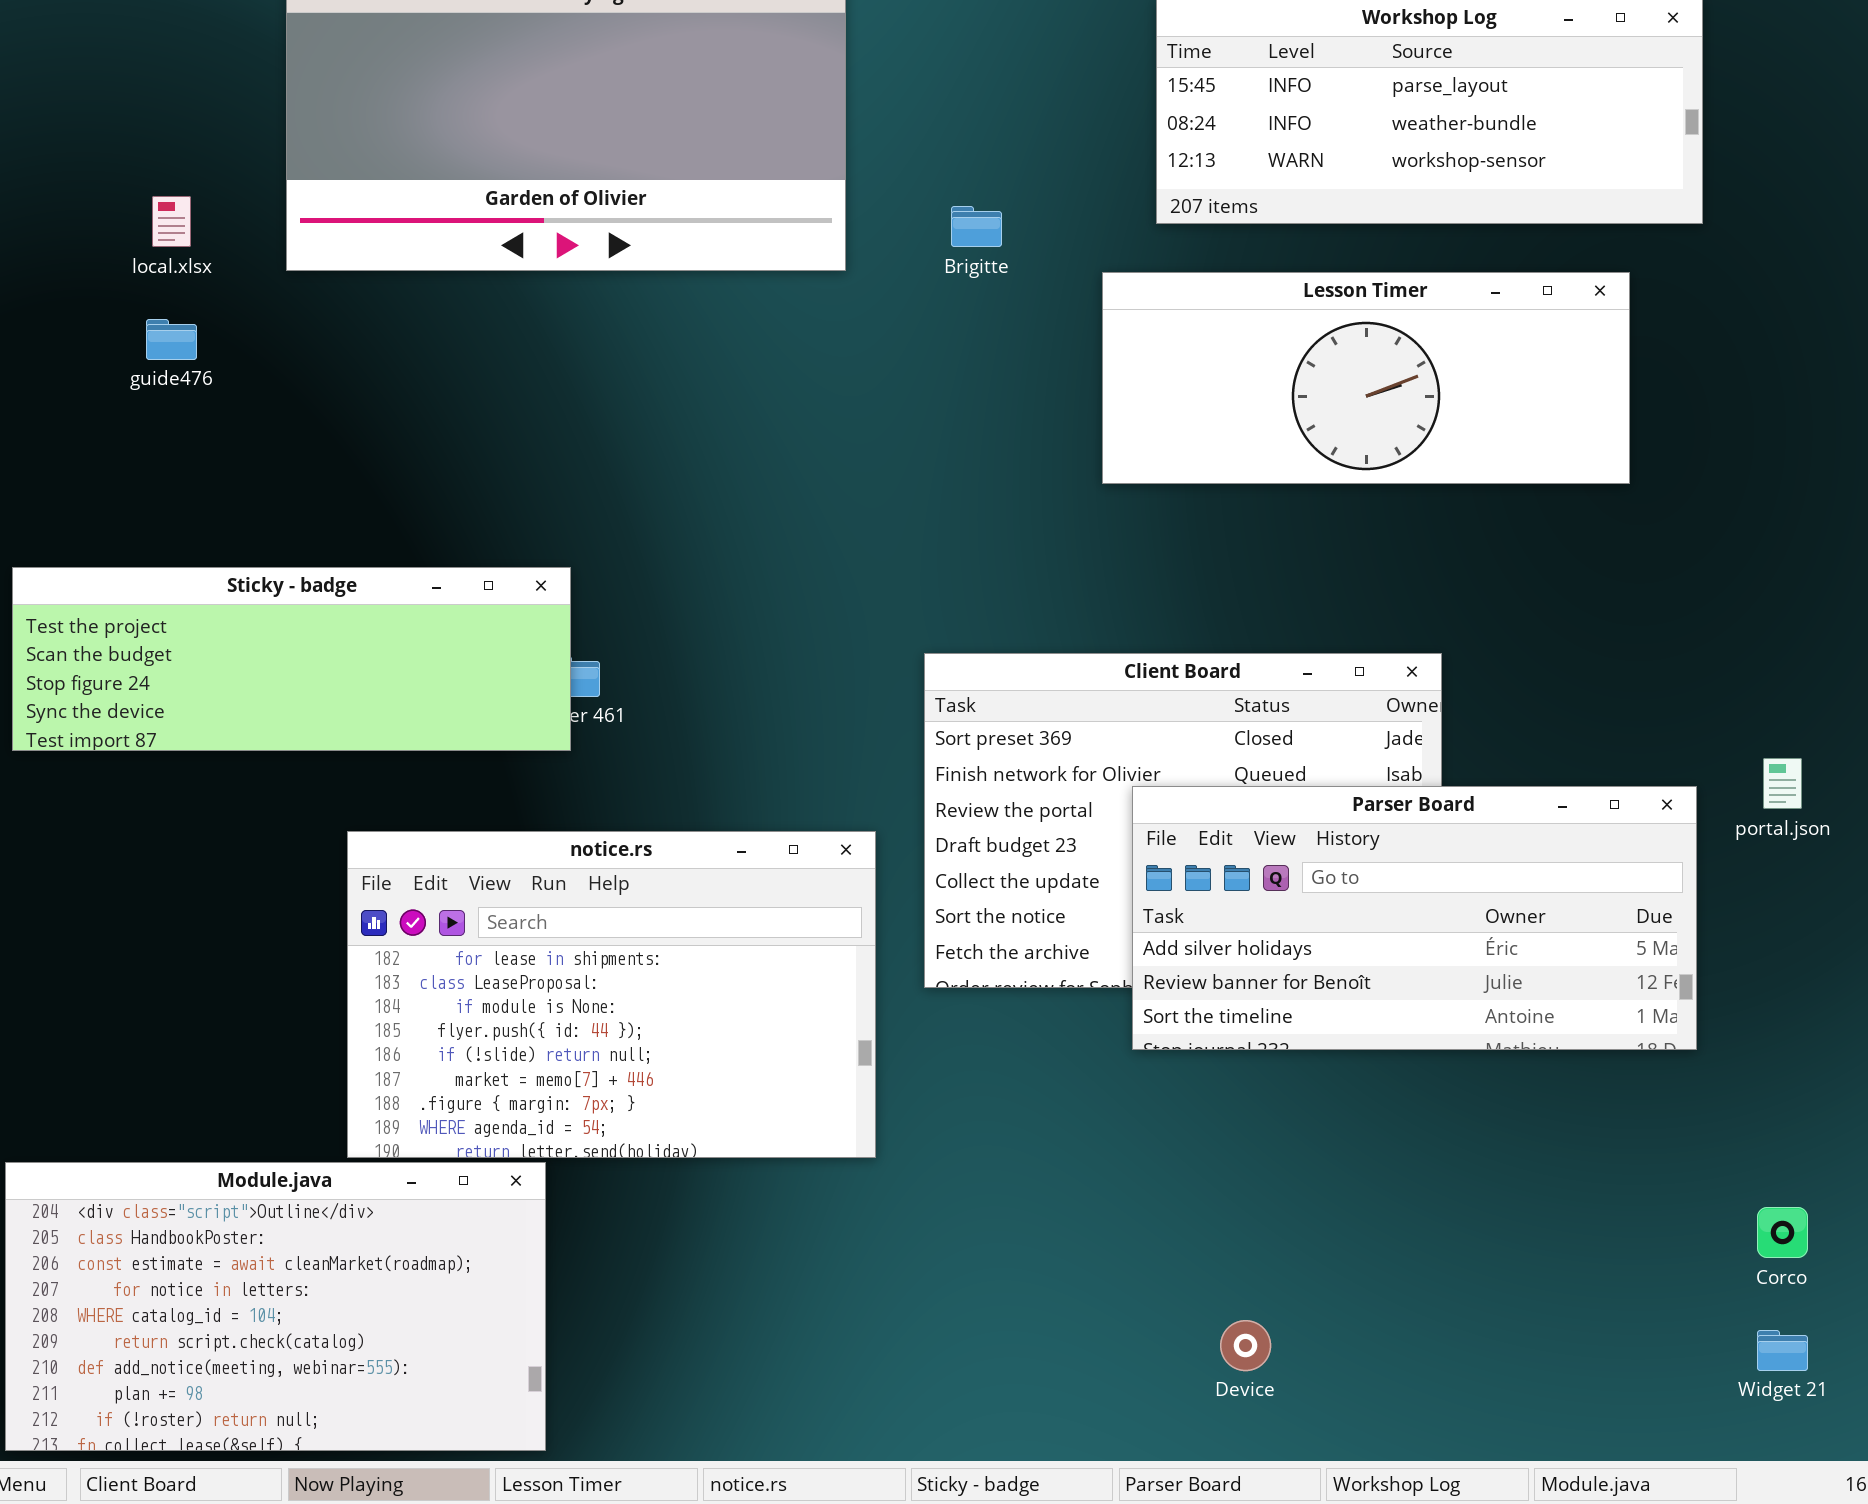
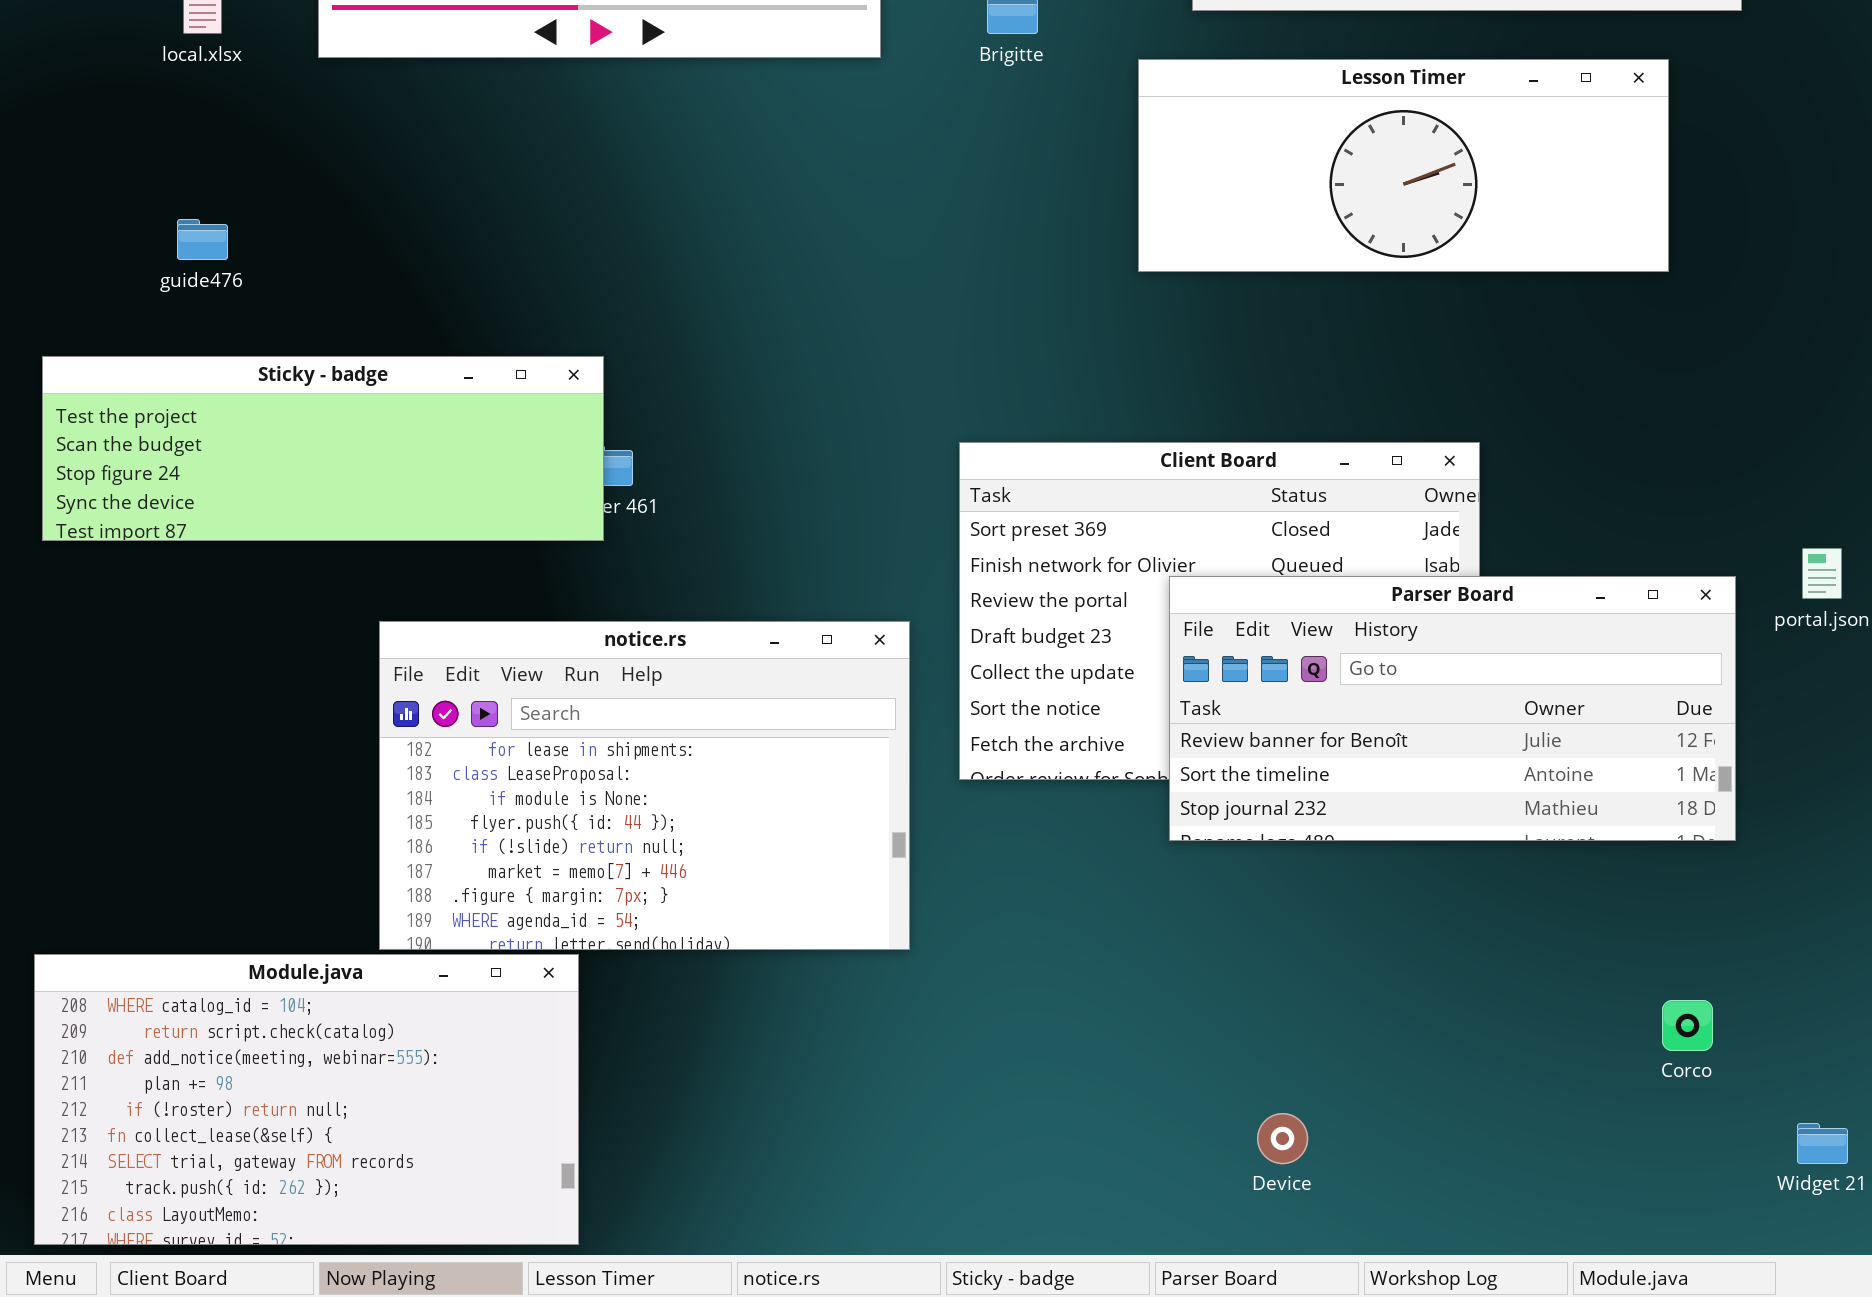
guide476: [146,319,197,360] -> [177,219,228,260], moved
Parser Board: [1132,786,1697,1050] -> [1169,576,1736,841], scrolled down 1 row
Module.java: [5,1162,546,1451] -> [34,954,579,1245], scrolled down 4 rows
Corco: [1757,1207,1808,1258] -> [1662,1000,1713,1051], moved

